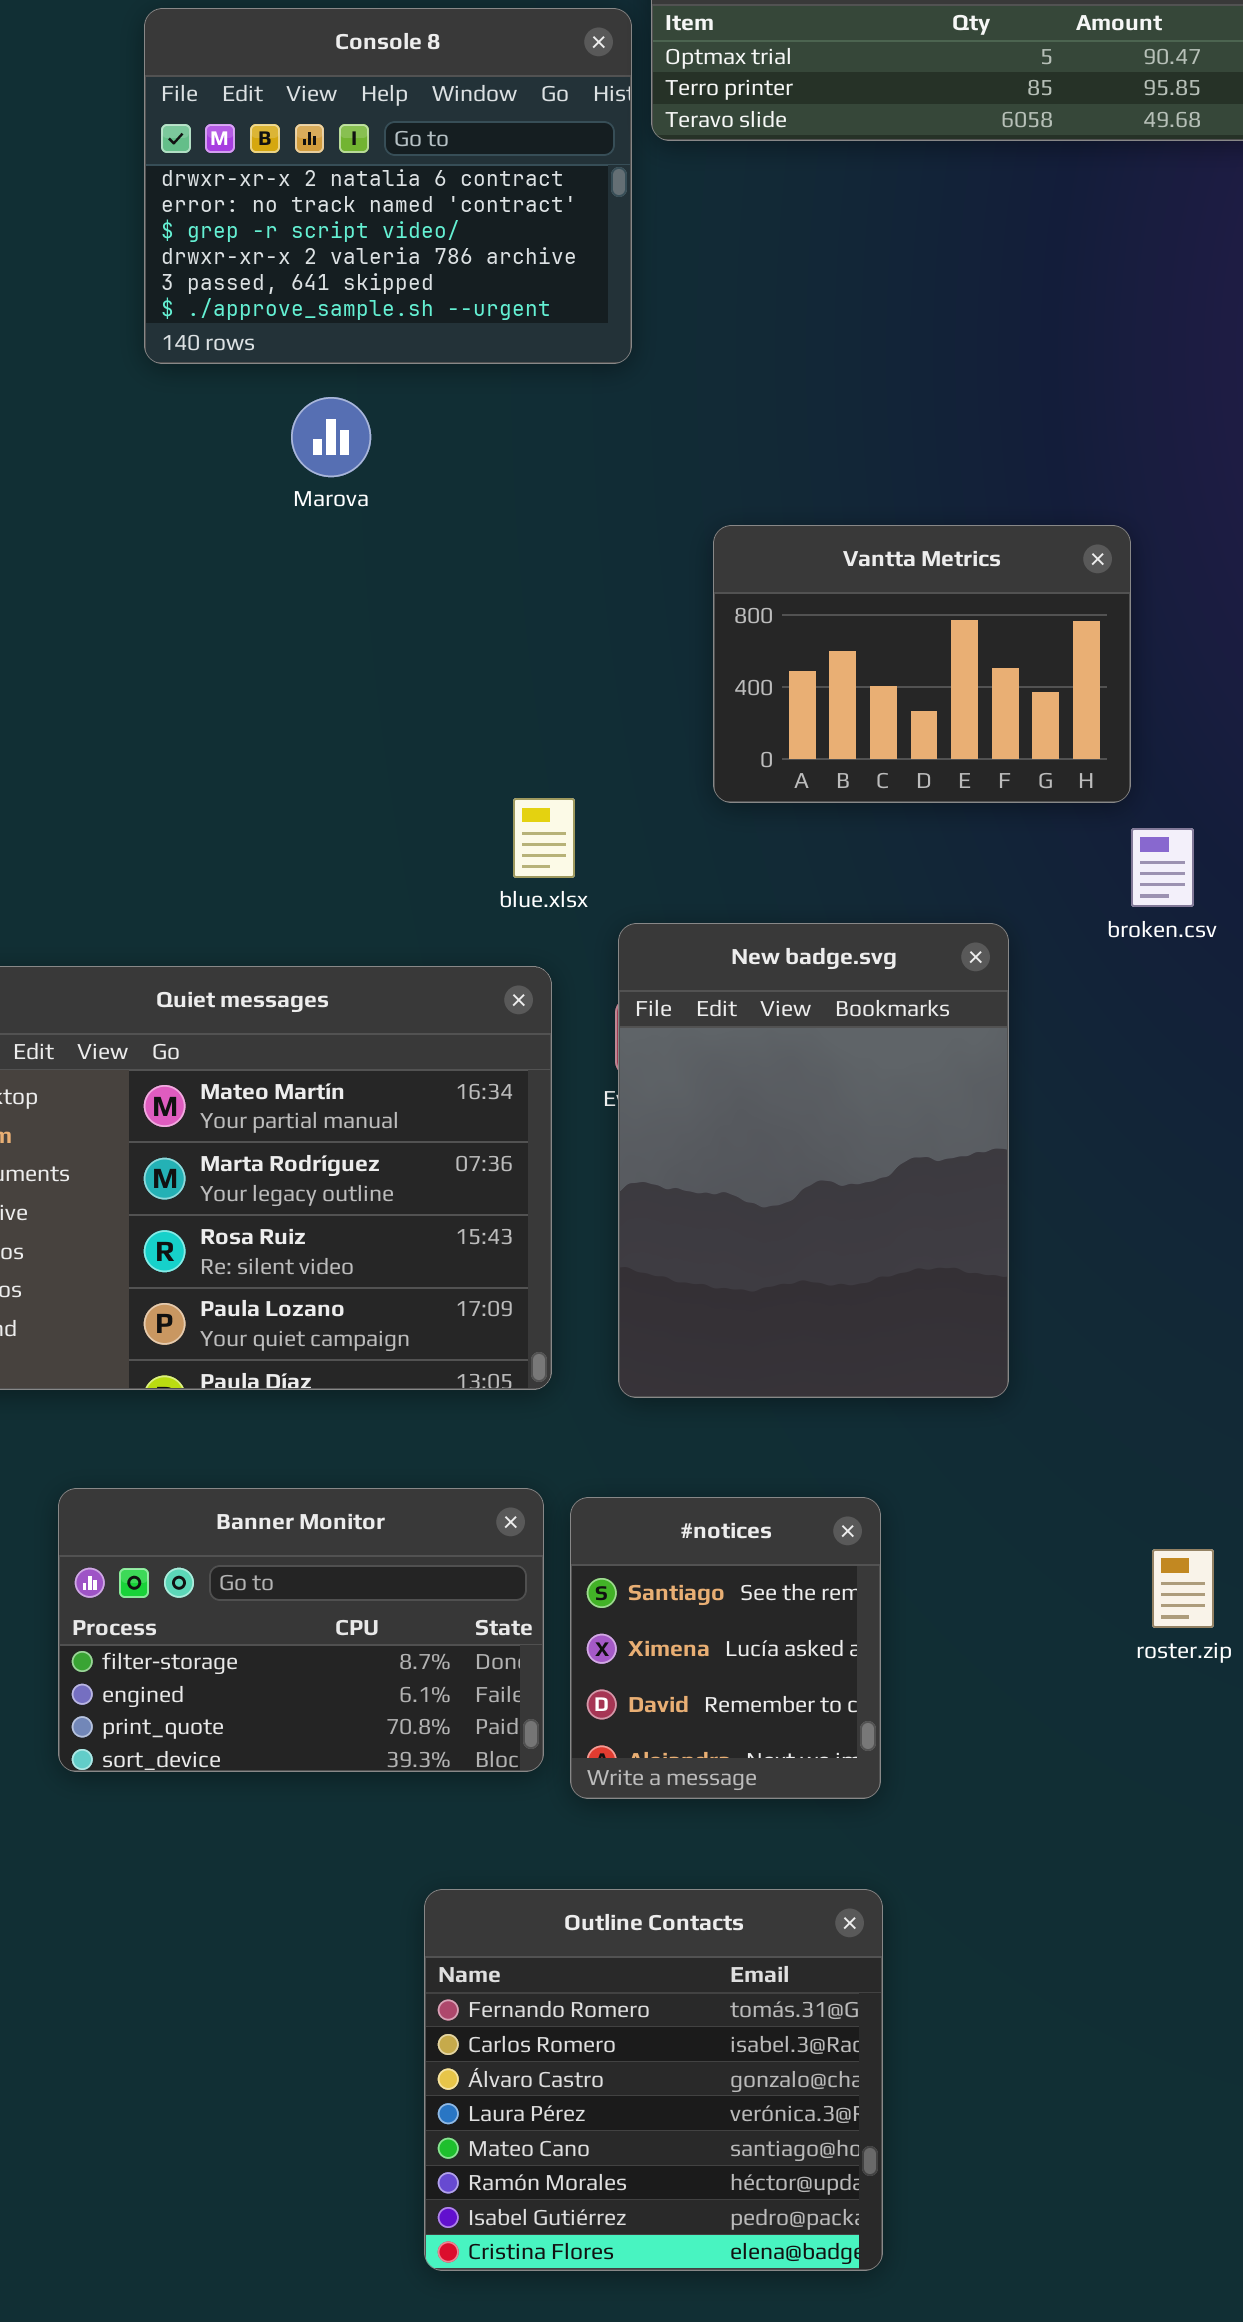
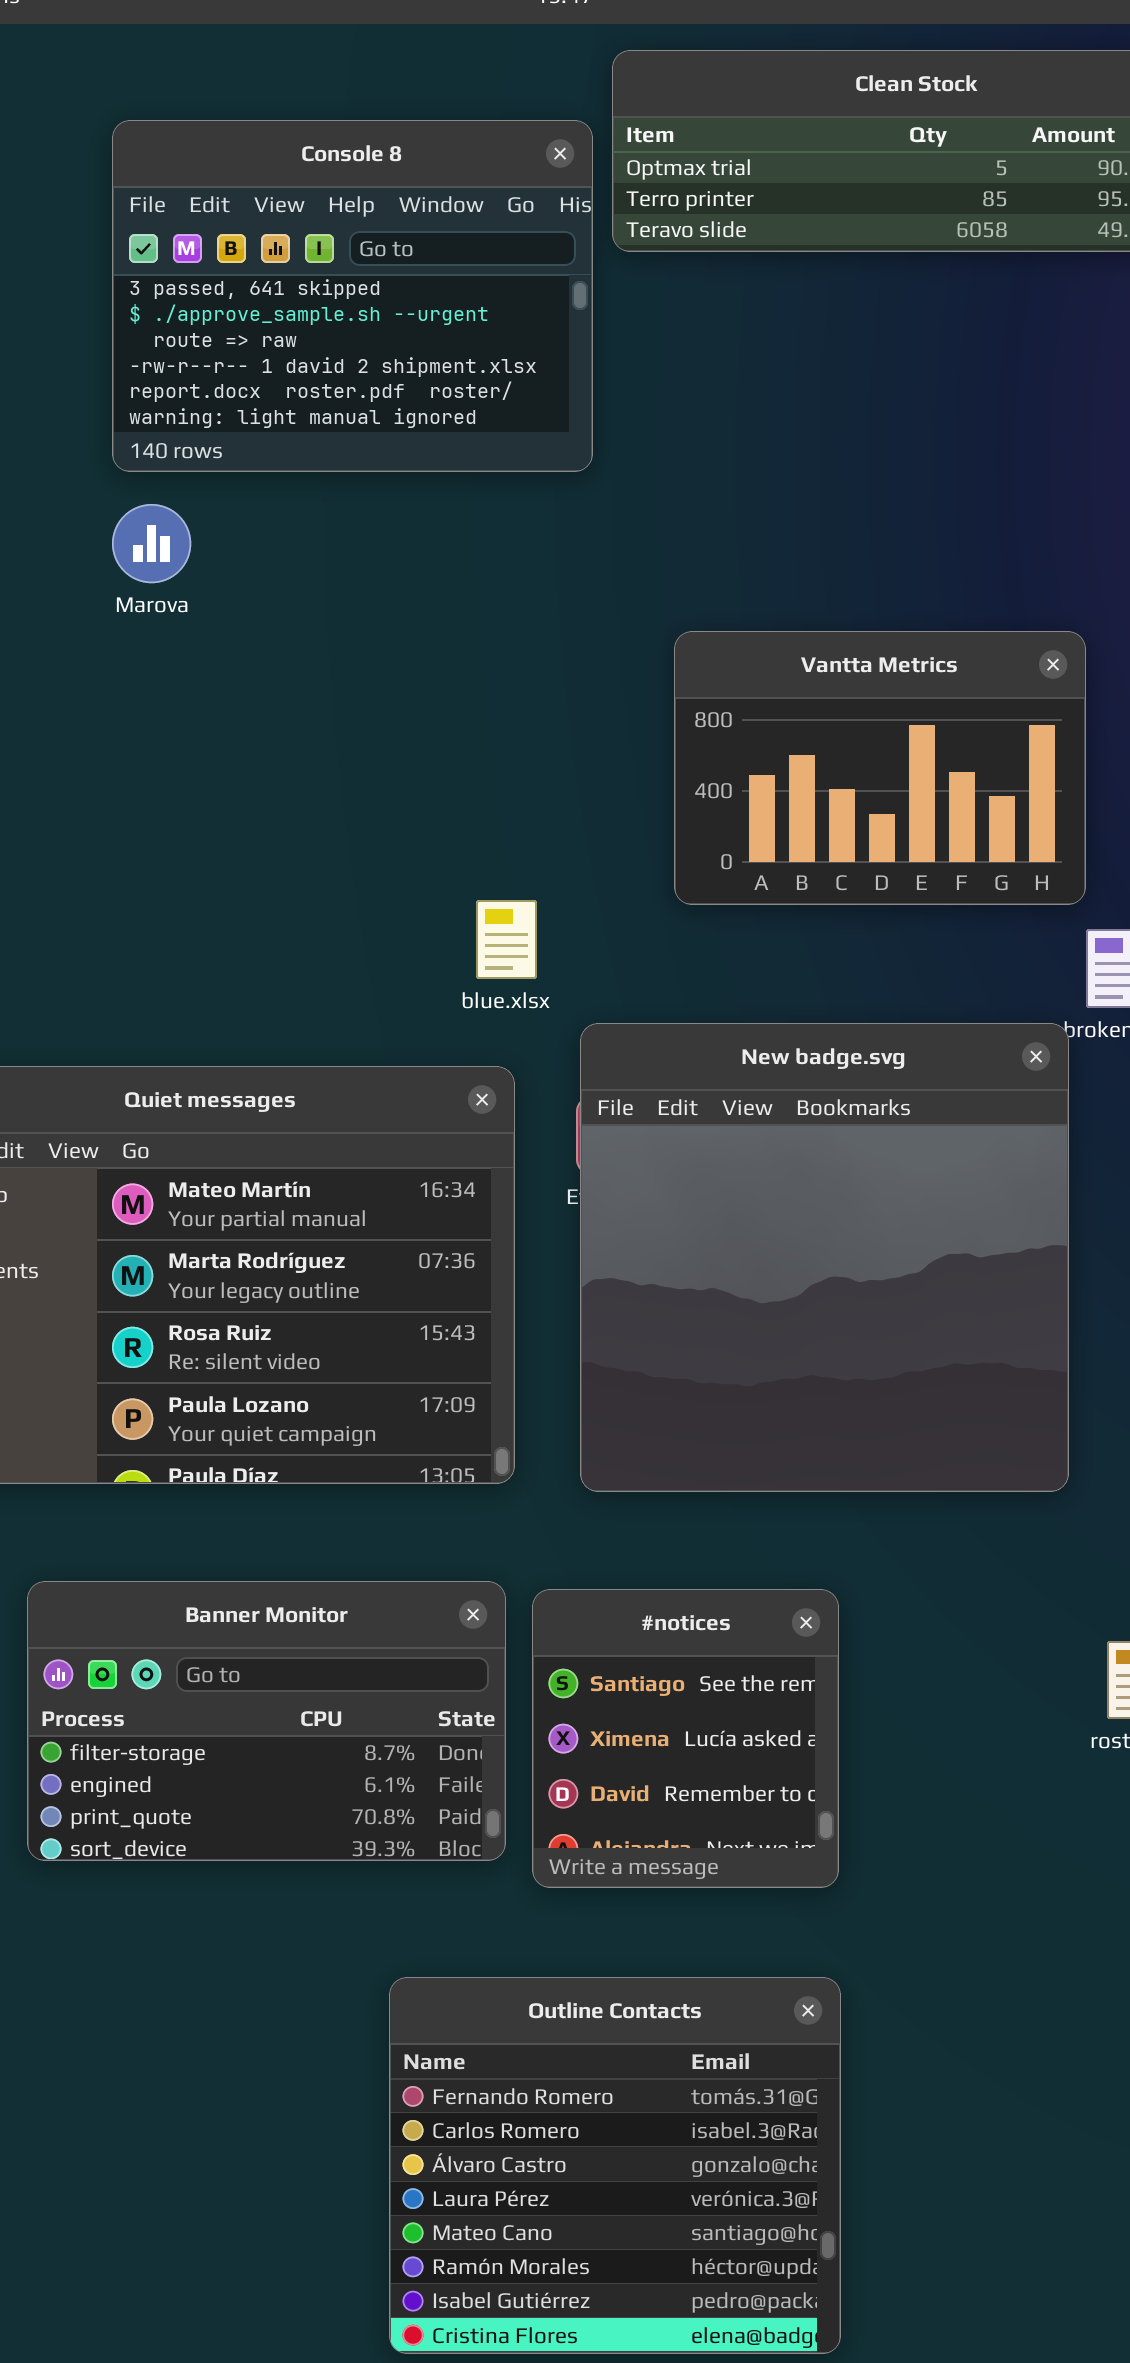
Console 8: [144,8,632,364] -> [112,120,593,472], scrolled down 4 rows
Marova: [291,397,371,477] -> [112,504,191,583], moved
New badge.svg: [618,923,1009,1398] -> [580,1023,1069,1492], resized

